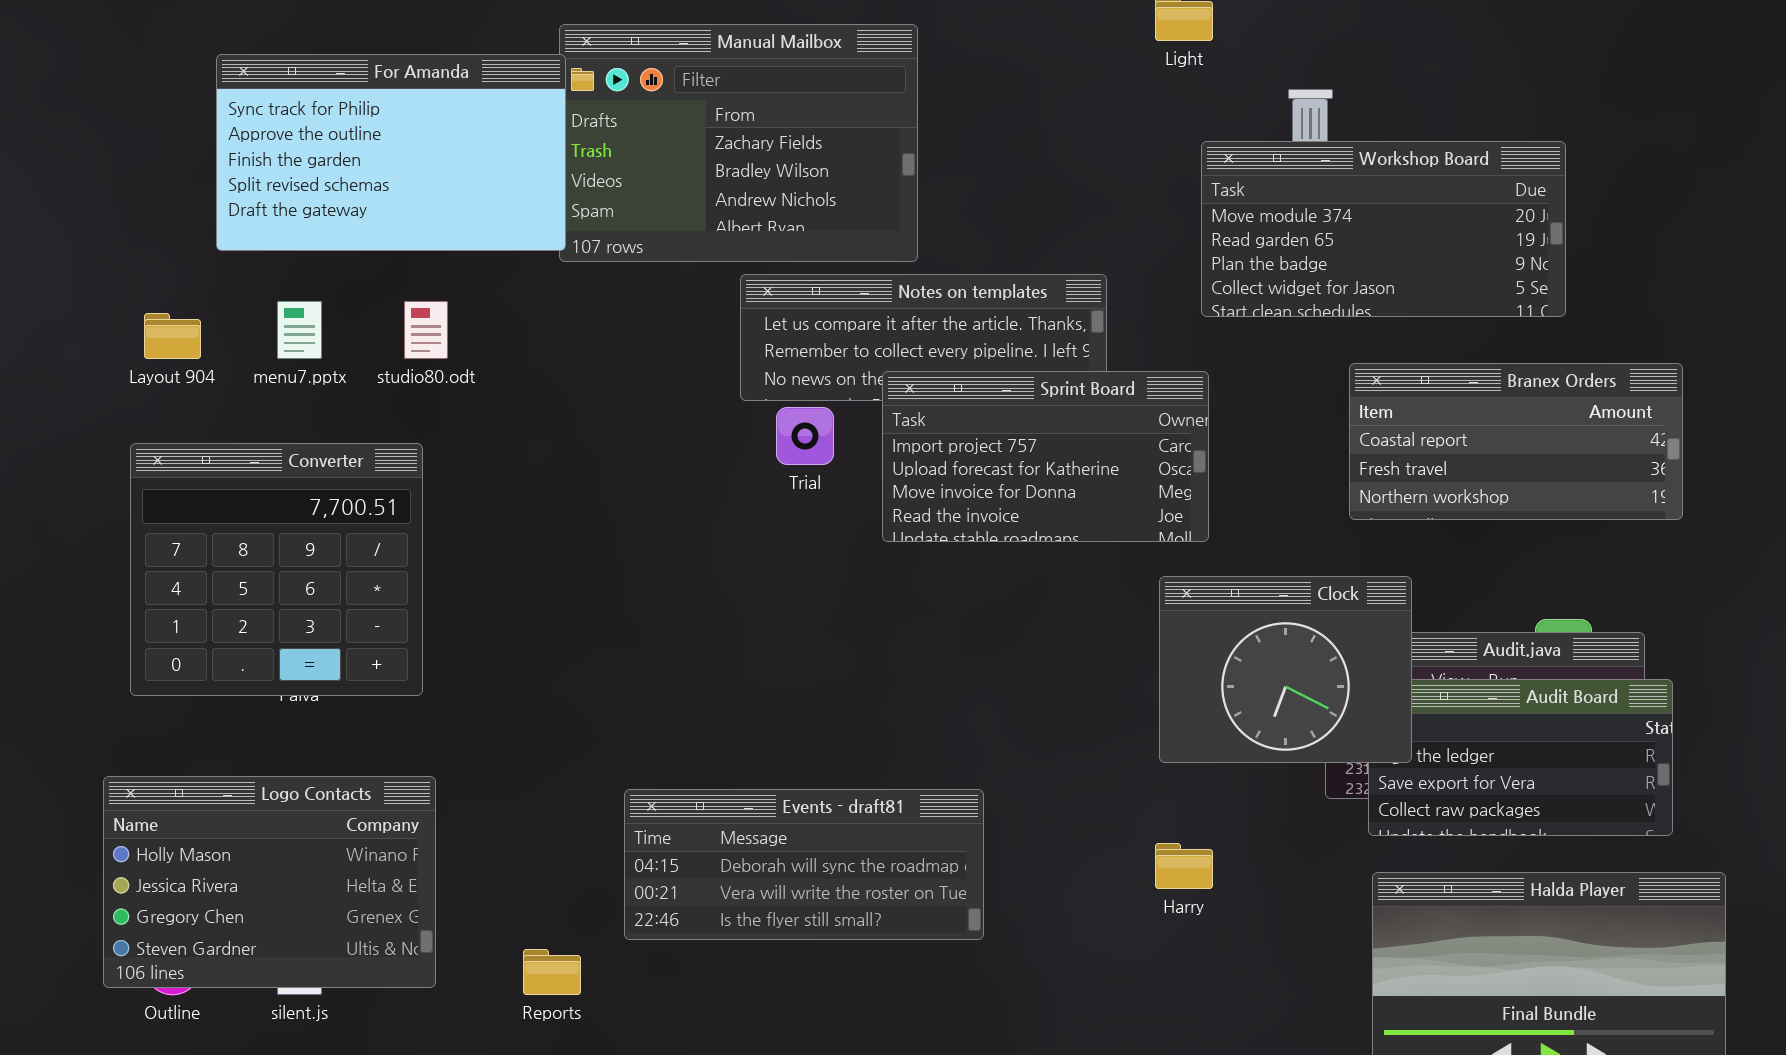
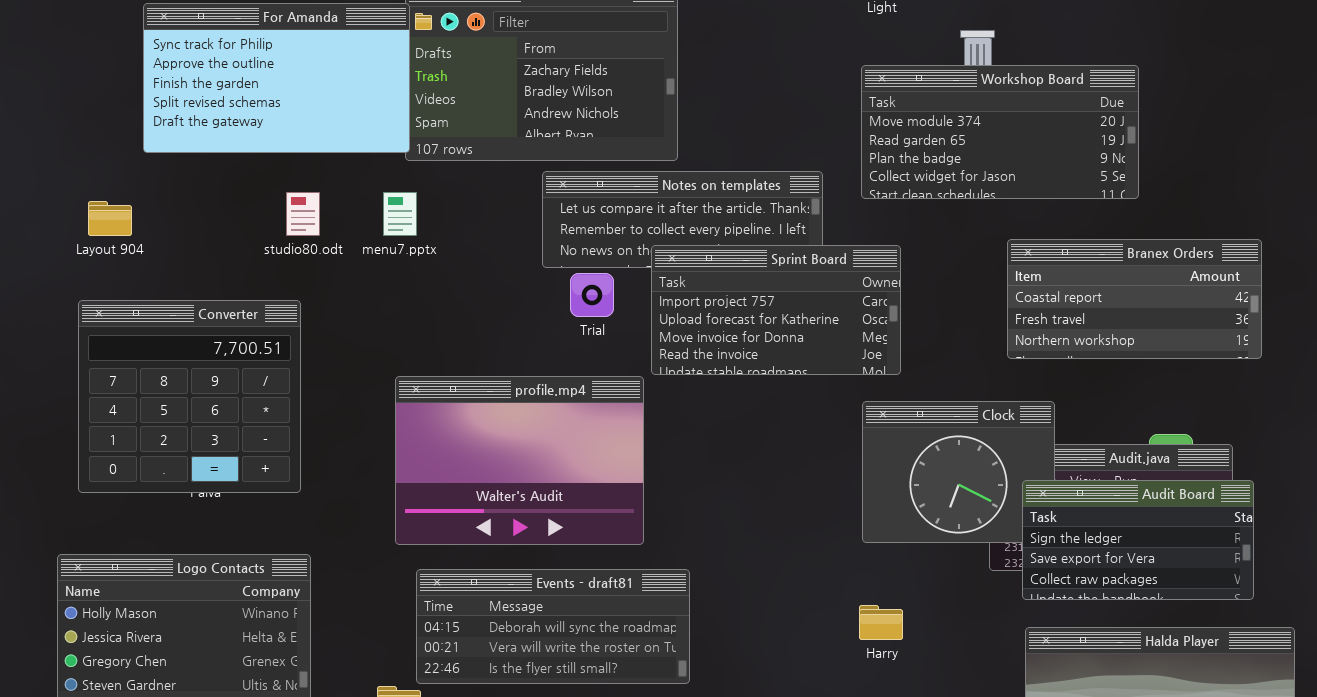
Workshop Board: [1201,141,1566,317] -> [861,65,1139,199], moved
menu7.pptx: [277,301,322,359] -> [383,192,417,236], moved
profile.mp4: none -> [395,376,644,545], opened
Audit Board: [1368,679,1673,836] -> [1022,480,1254,600], raised
Events - draft81: [624,789,984,940] -> [416,569,690,684], moved

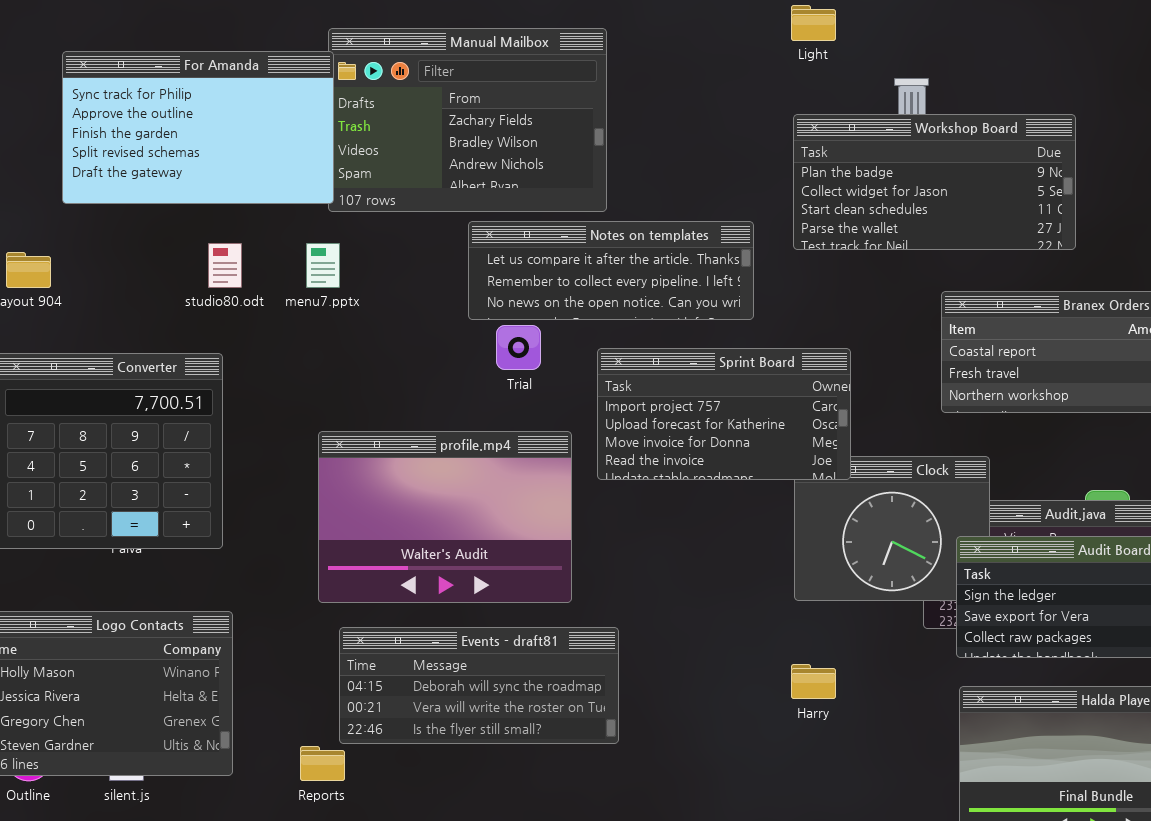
Workshop Board: [861,65,1139,199] -> [793,114,1076,250], scrolled down 2 rows
Sprint Board: [651,245,901,375] -> [597,348,851,480], moved

